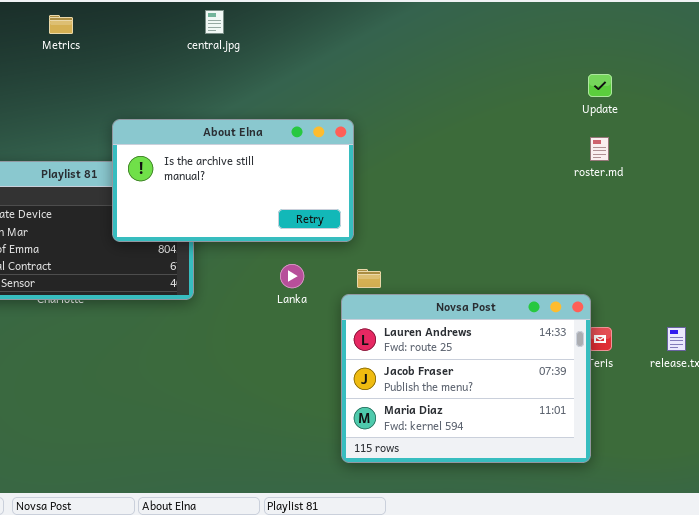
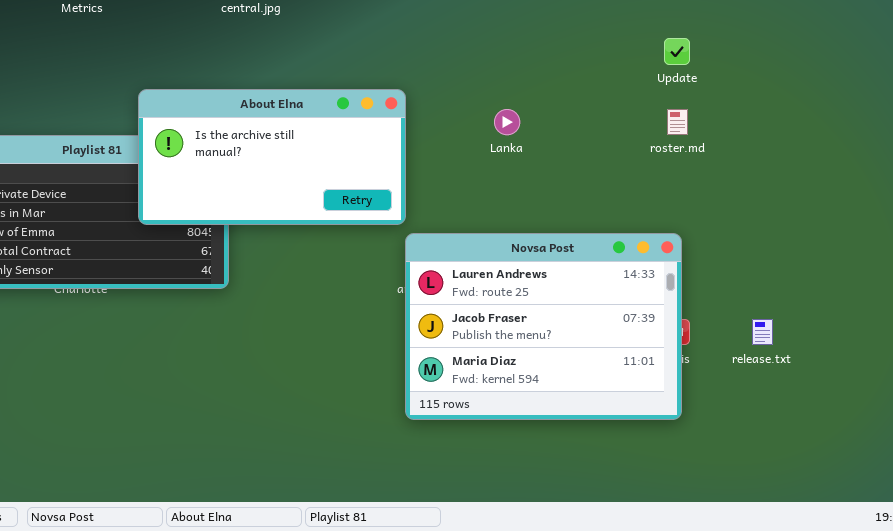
Lanka: [280,264,304,288] -> [494,109,520,135], moved
Novsa Post: [341,294,591,463] -> [405,233,682,420], moved

